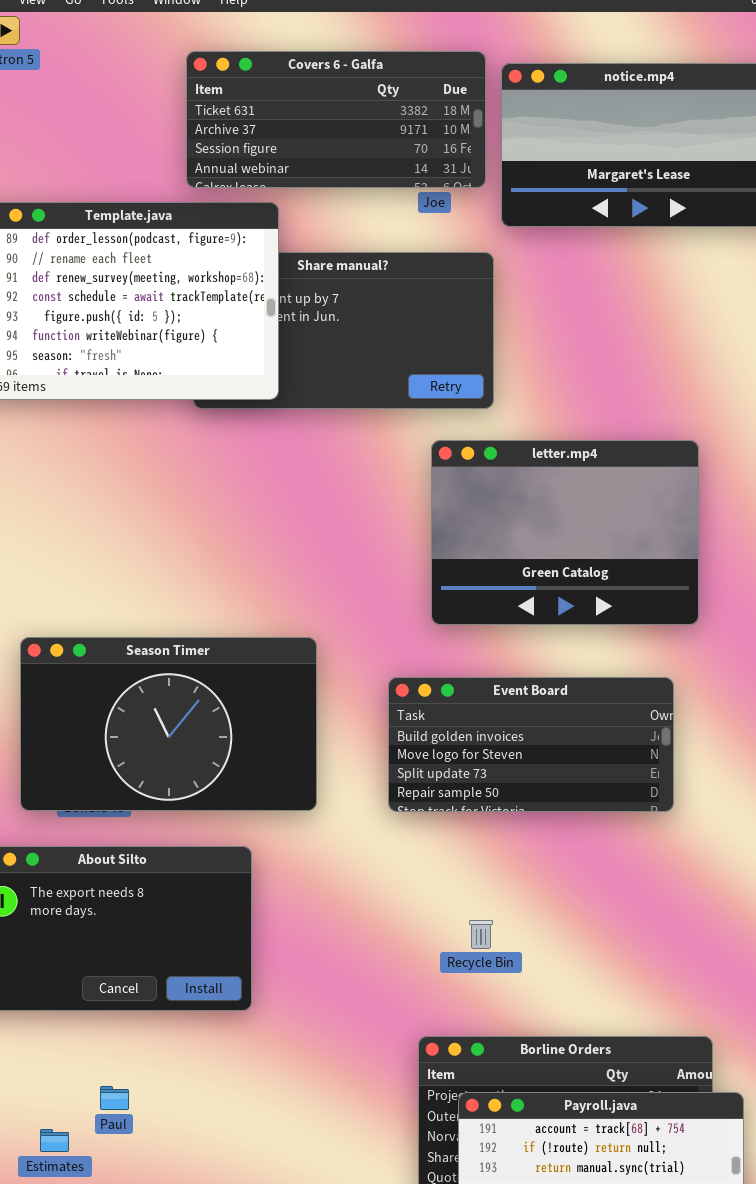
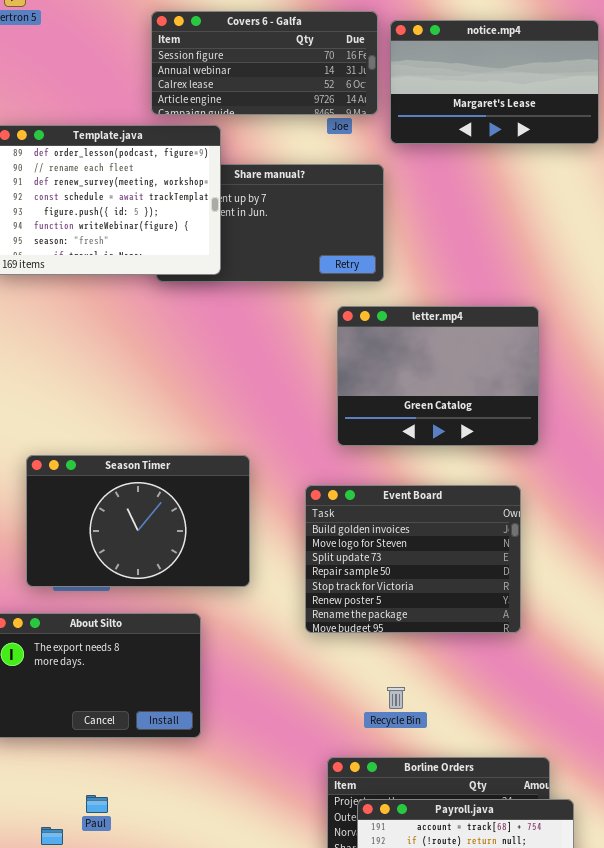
Covers 6 - Galfa: [186,51,486,188] -> [151,11,378,115], scrolled down 2 rows
Event Board: [388,677,674,812] -> [305,485,521,633], resized
Recycle Bin: [469,920,493,949] -> [387,687,405,709], moved

